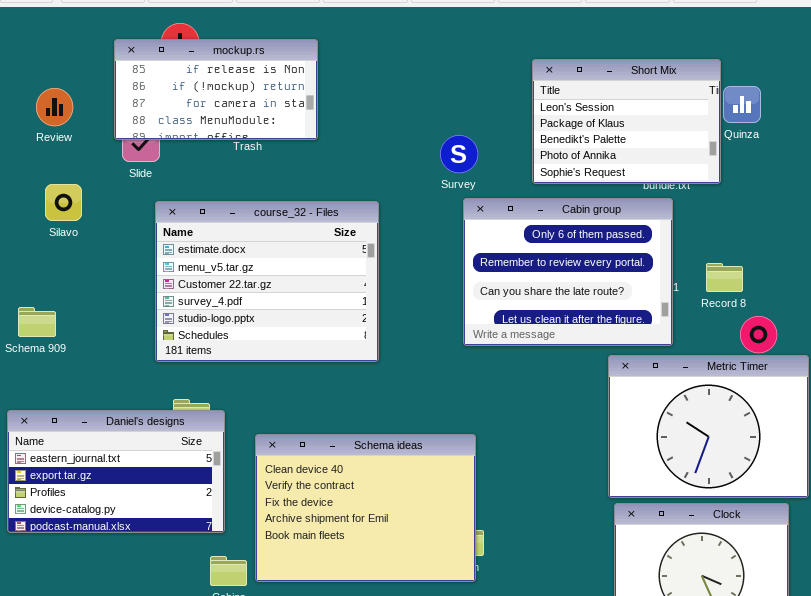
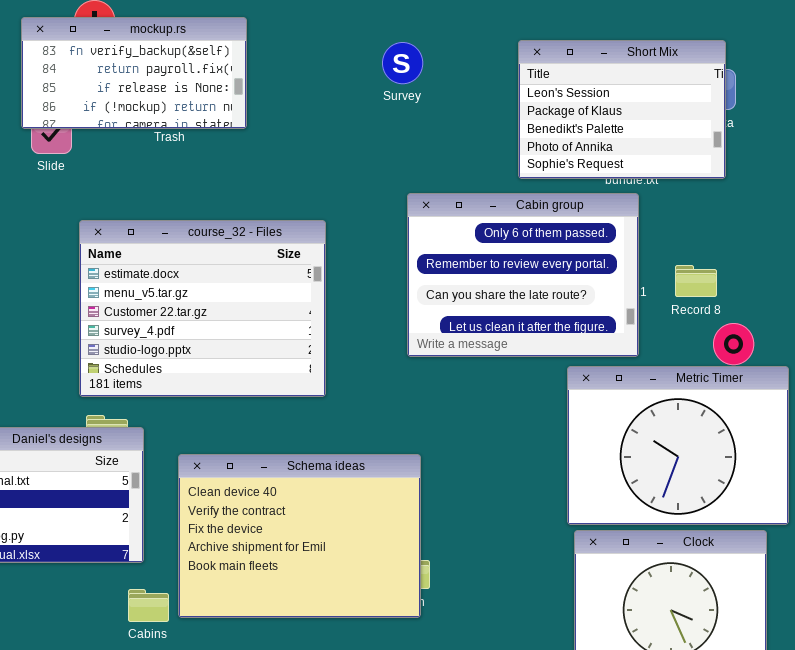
mockup.rs: [114,39,318,140] -> [21,17,247,129], scrolled up 2 rows
Short Mix: [532,59,721,184] -> [518,40,726,179], moved
Survey: [440,135,478,173] -> [382,42,423,84], moved
course_32 - Files: [155,201,379,362] -> [79,220,326,397], moved

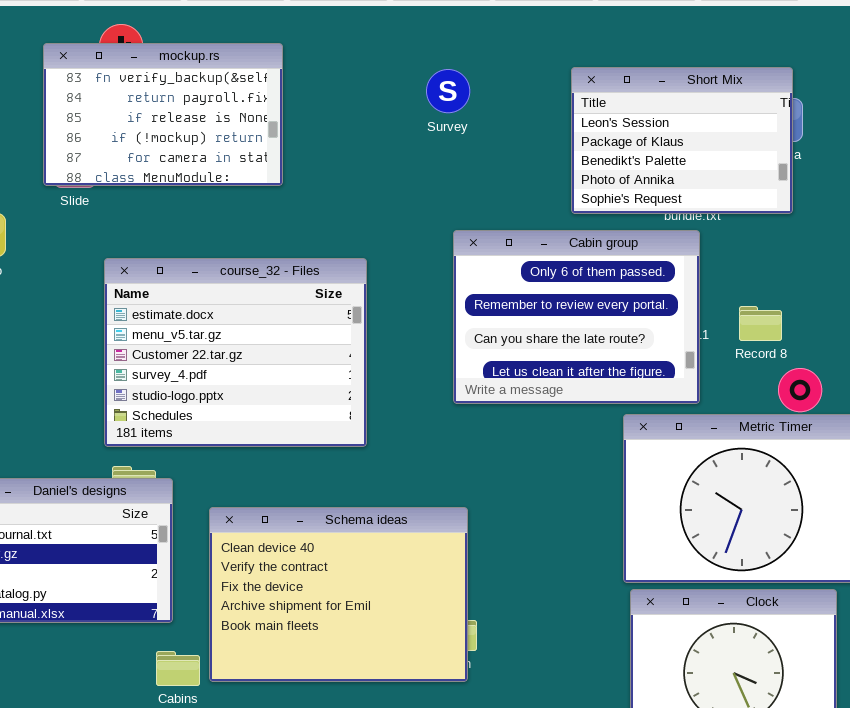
mockup.rs: [21,17,247,129] -> [43,43,283,186], resized

